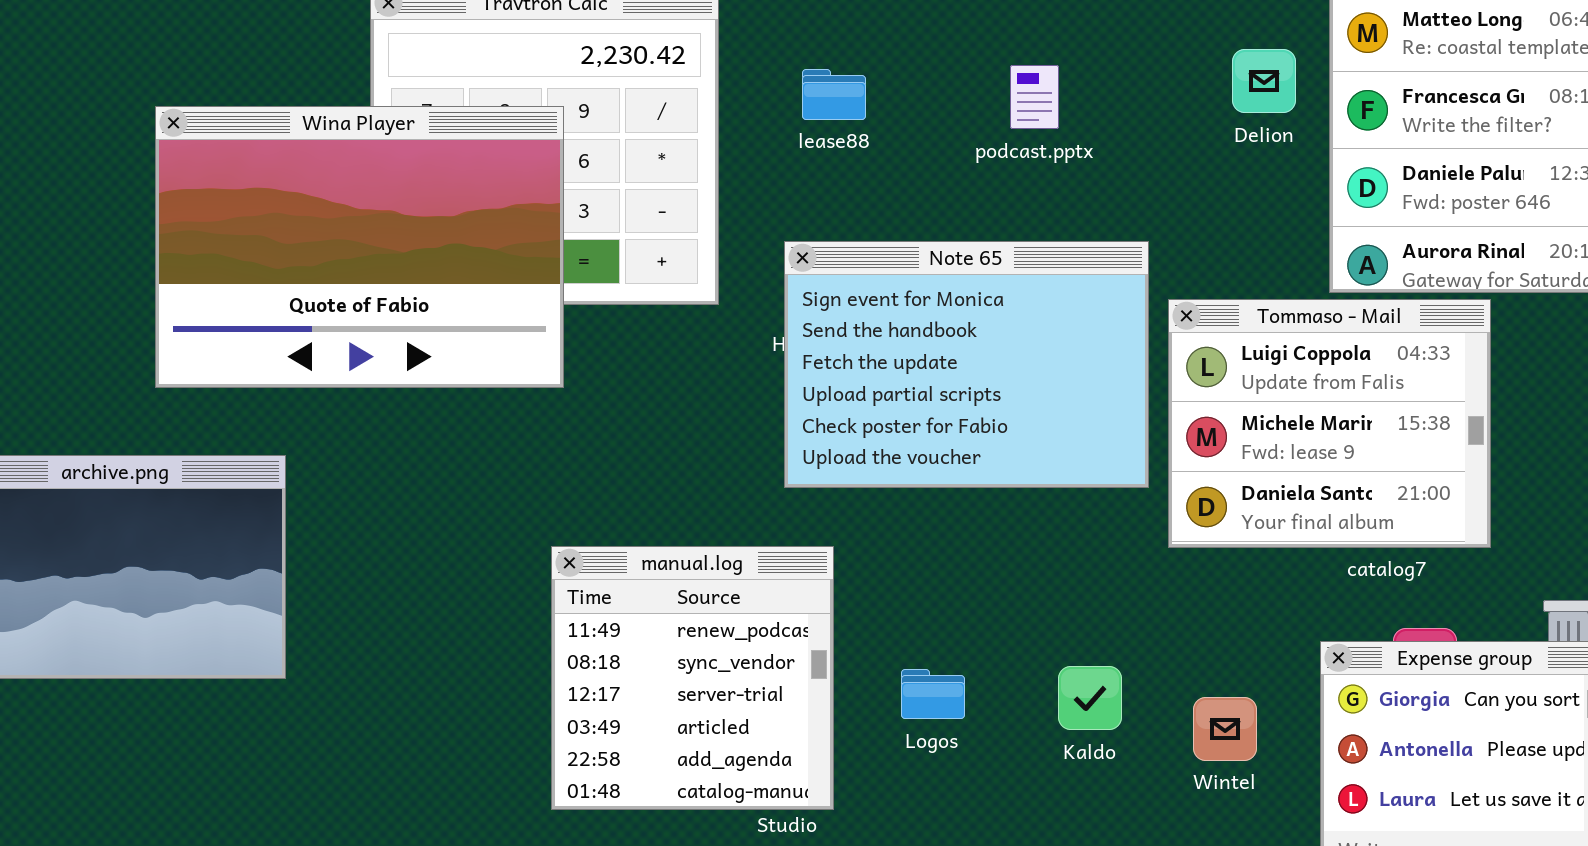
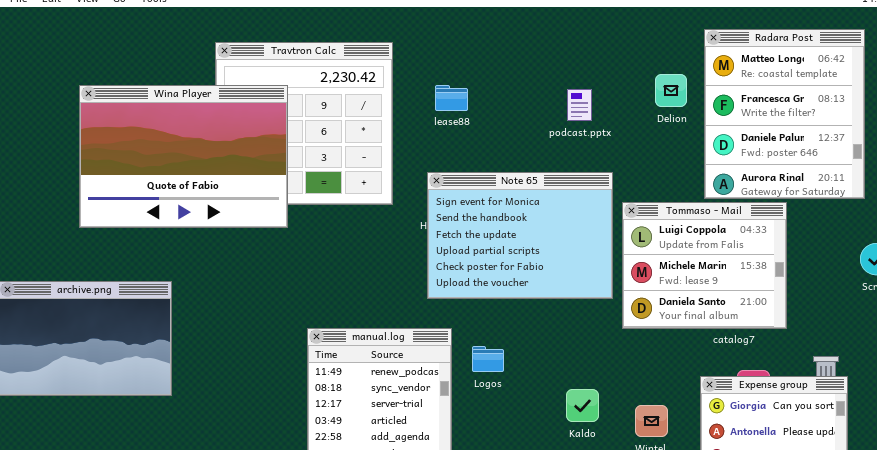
podcast.pptx: [1010,65,1059,129] -> [567,89,592,121], moved
Wina Player: [155,106,564,388] -> [79,85,288,228], moved
Logos: [901,669,965,719] -> [472,346,504,372], moved

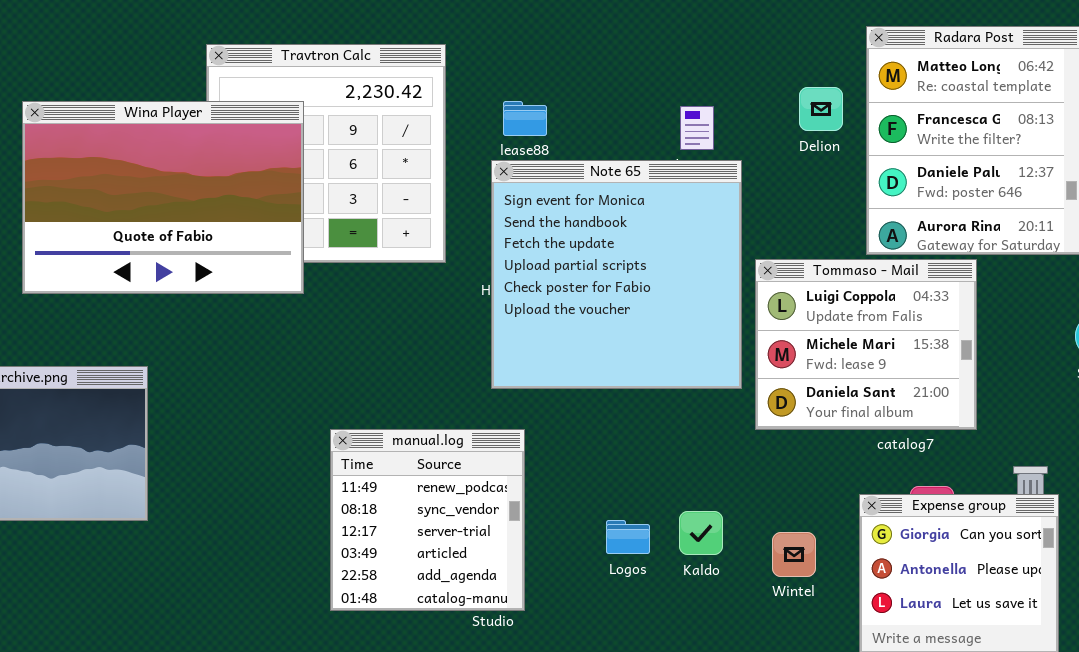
Note 65: [427,172,613,299] -> [491,160,742,389], resized
Logos: [472,346,504,372] -> [606,520,650,554], moved

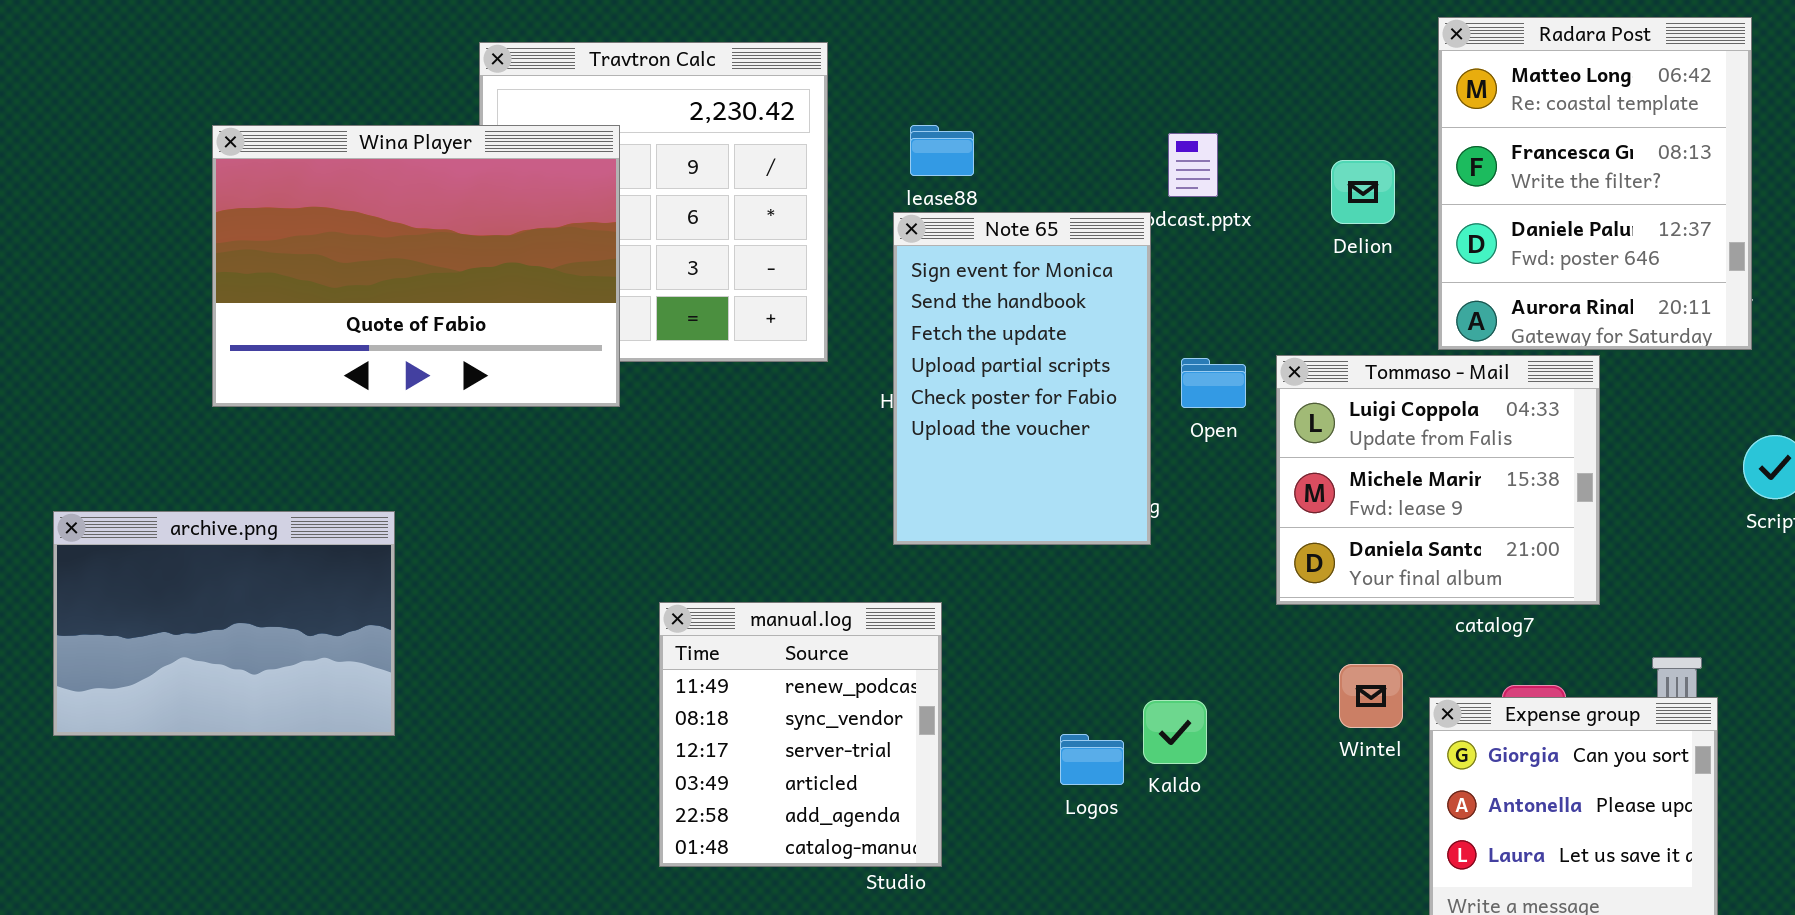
Delion: [799,87,843,131] -> [1331,160,1395,224], moved
Note 65: [491,160,742,389] -> [893,212,1151,545], resized
Kaldo: [679,511,723,555] -> [1143,700,1207,764], moved
Wintel: [772,532,816,577] -> [1339,664,1403,728], moved

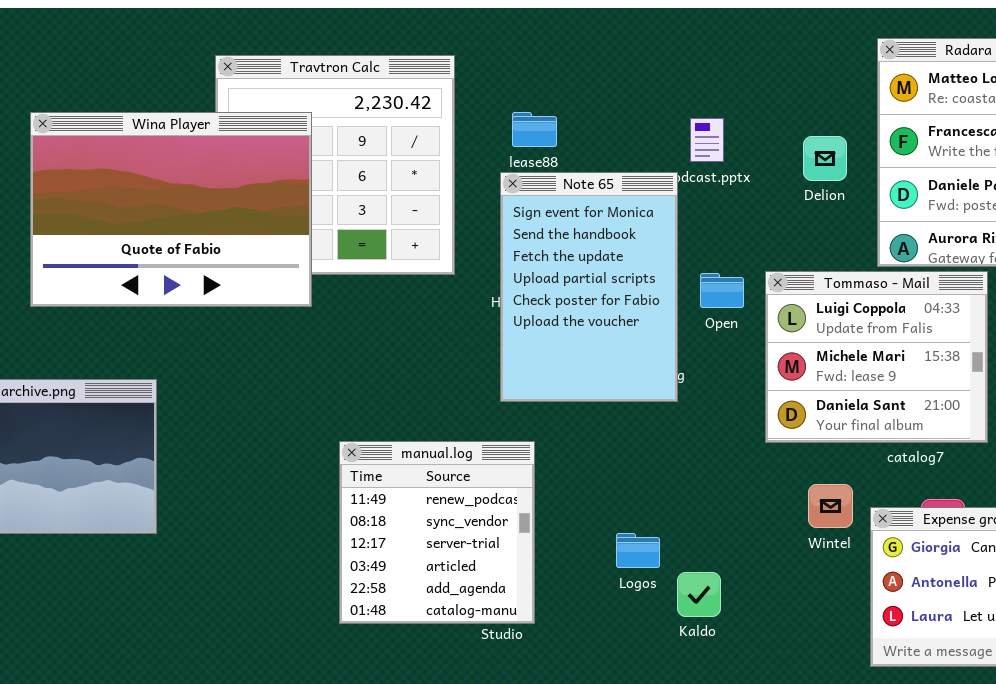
Kaldo: [1143,700,1207,764] -> [677,572,721,617], moved

